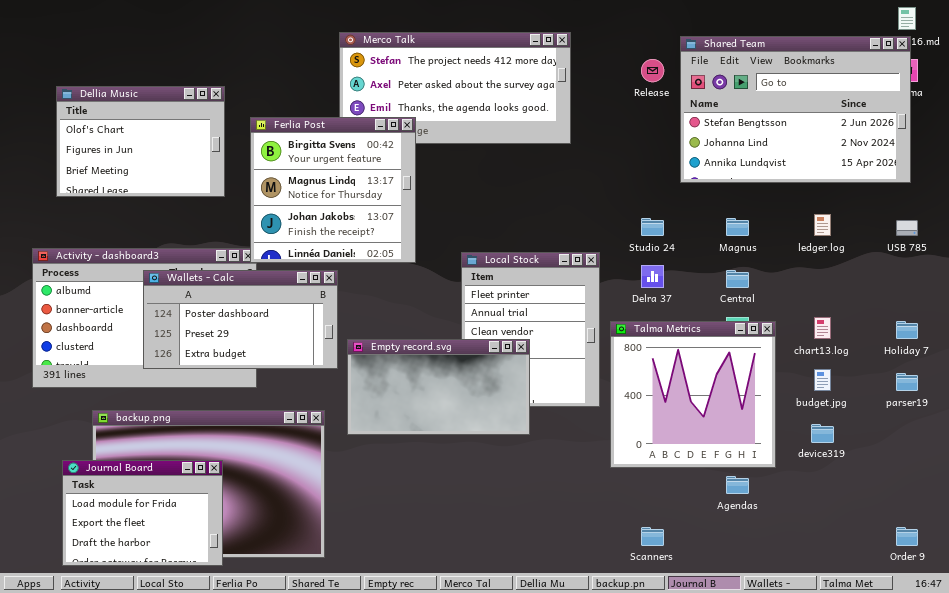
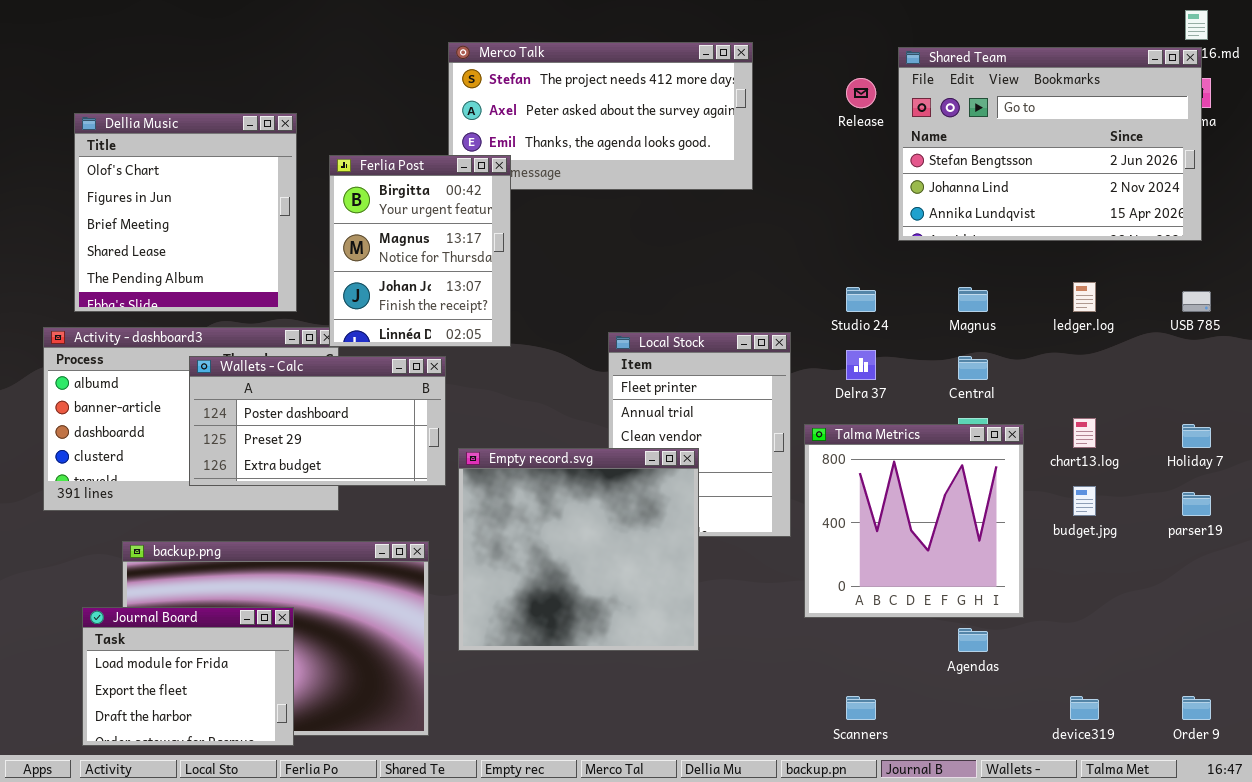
Dellia Music: [56,86,225,197] -> [74,113,297,312], resized
Ferlia Post: [250,117,416,263] -> [329,155,511,347], resized
Empty record.svg: [347,339,530,435] -> [458,448,699,651], resized
device319: [811,424,834,443] -> [1070,696,1099,720], moved

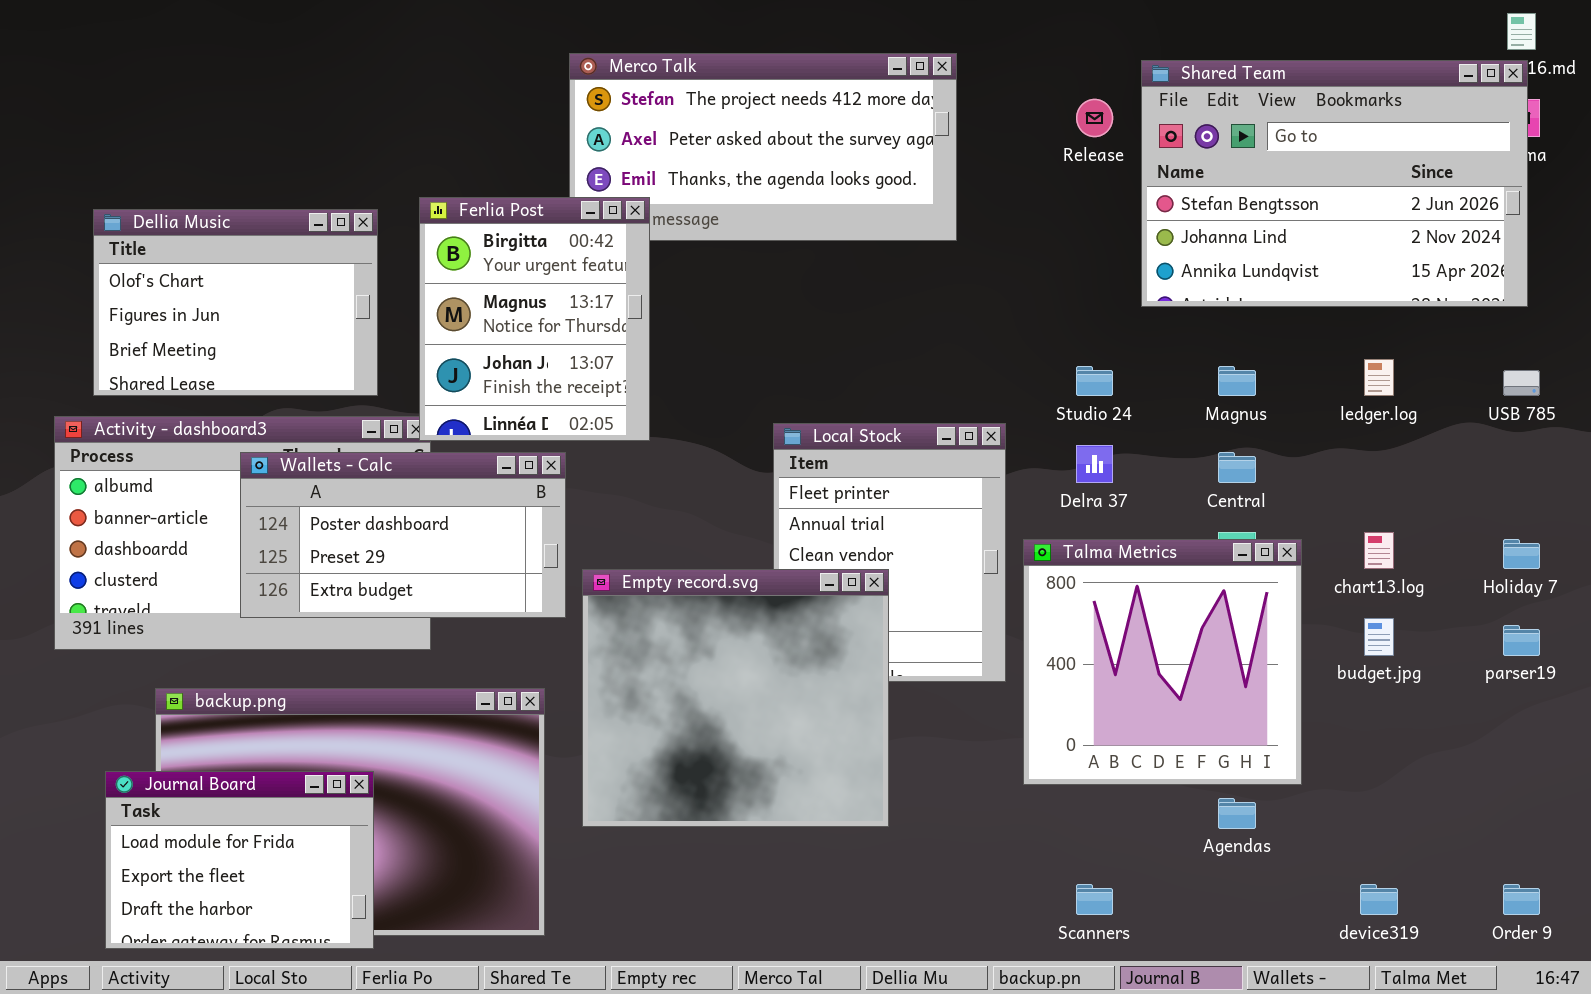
Dellia Music: [74,113,297,312] -> [93,209,378,396], resized

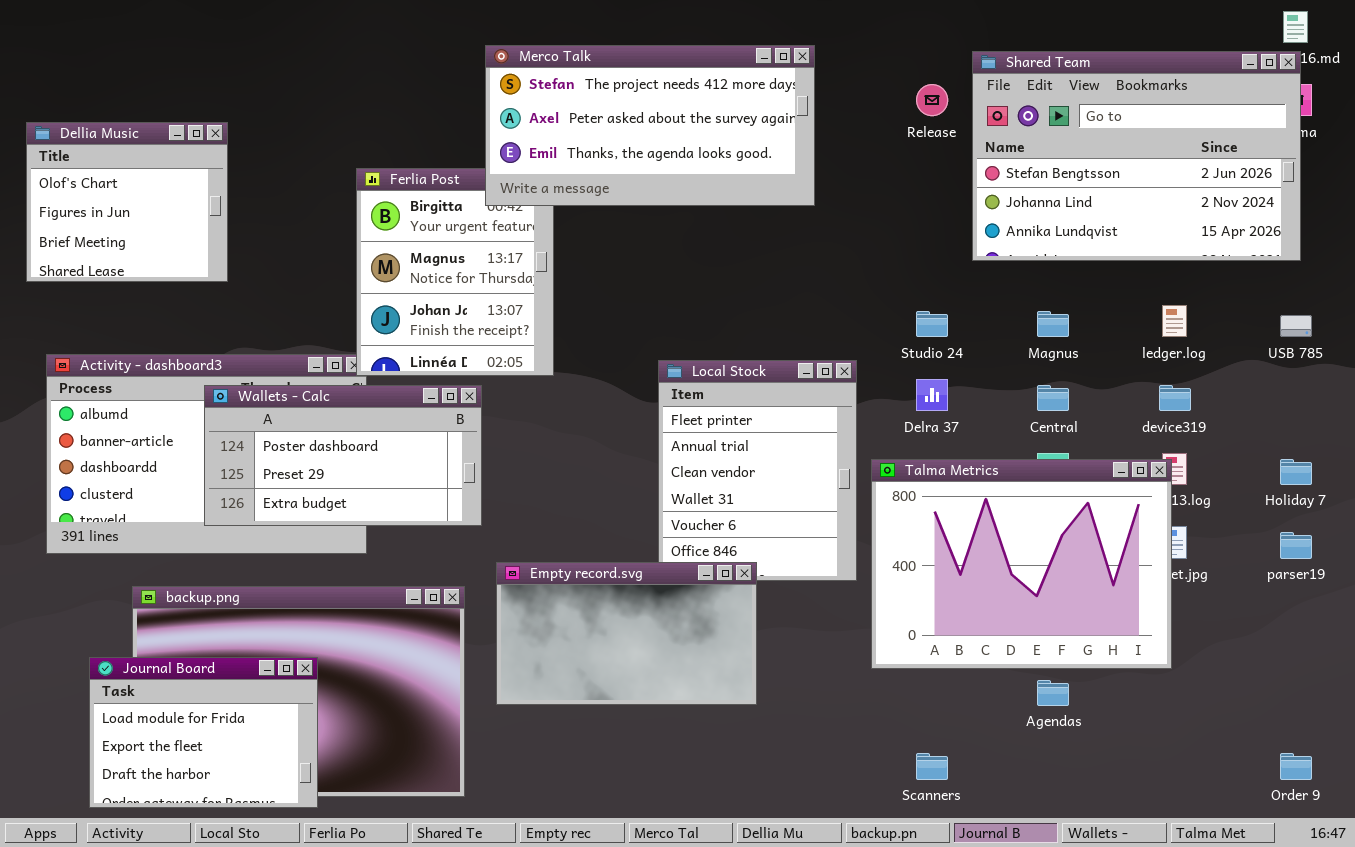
Merco Talk: [569,53,957,241] -> [485,45,815,206], raised
Dellia Music: [93,209,378,396] -> [26,122,228,282], moved, resized
Talma Metrics: [1023,539,1302,785] -> [871,459,1172,669], resized
Empty record.svg: [582,569,889,827] -> [496,562,757,705], resized
device319: [1360,884,1398,915] -> [1159,385,1191,411], moved

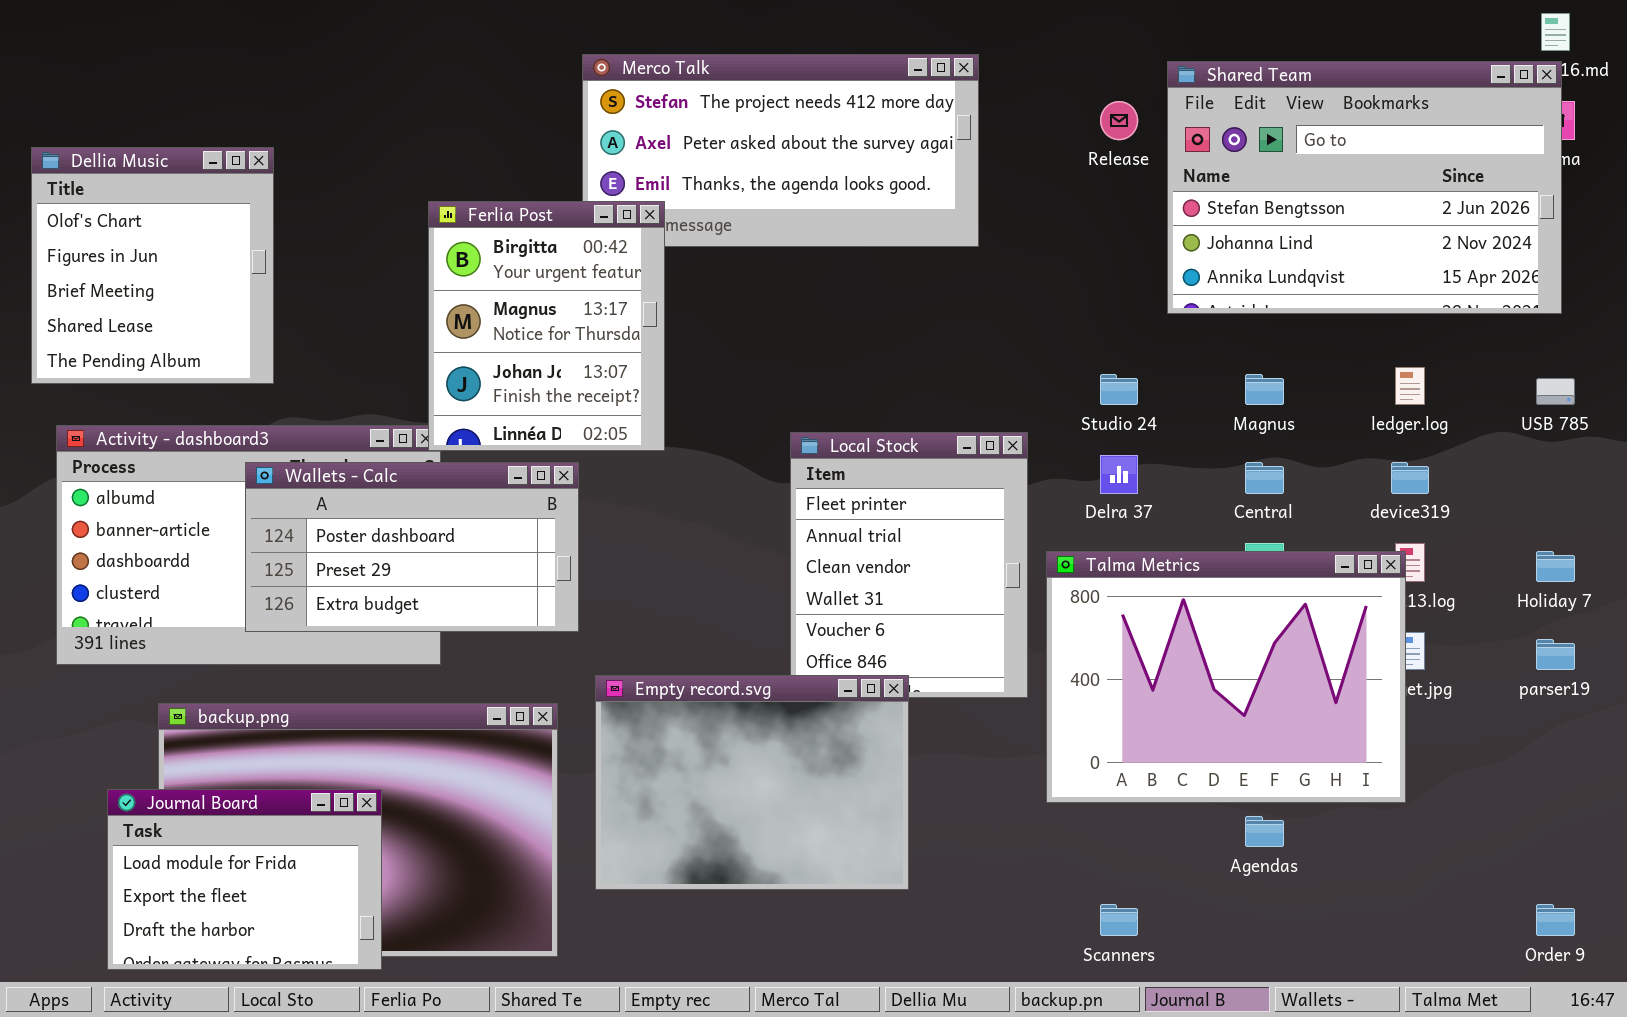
Dellia Music: [26,122,228,282] -> [31,147,274,384], resized
Ferlia Post: [356,168,554,376] -> [428,201,665,451], raised
Empty record.svg: [496,562,757,705] -> [595,675,909,890], resized

